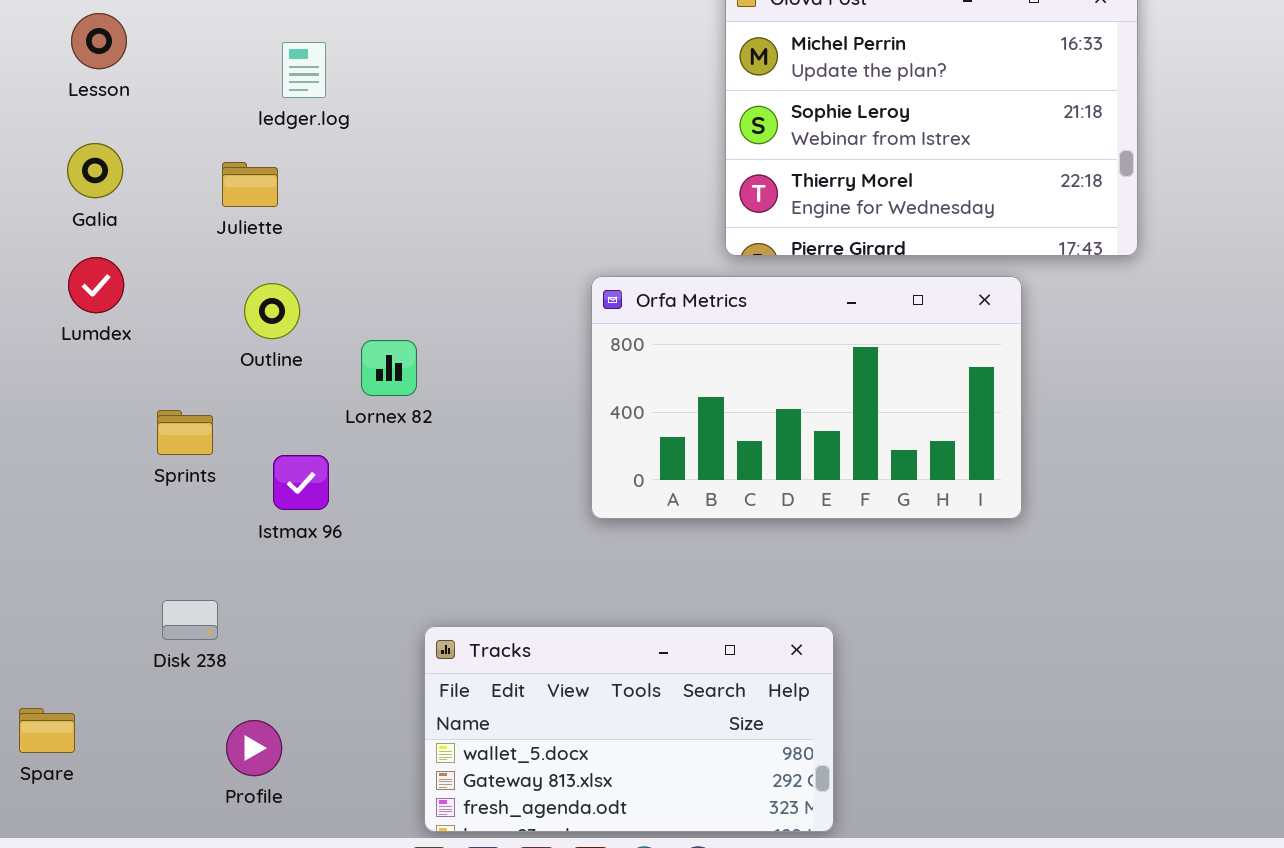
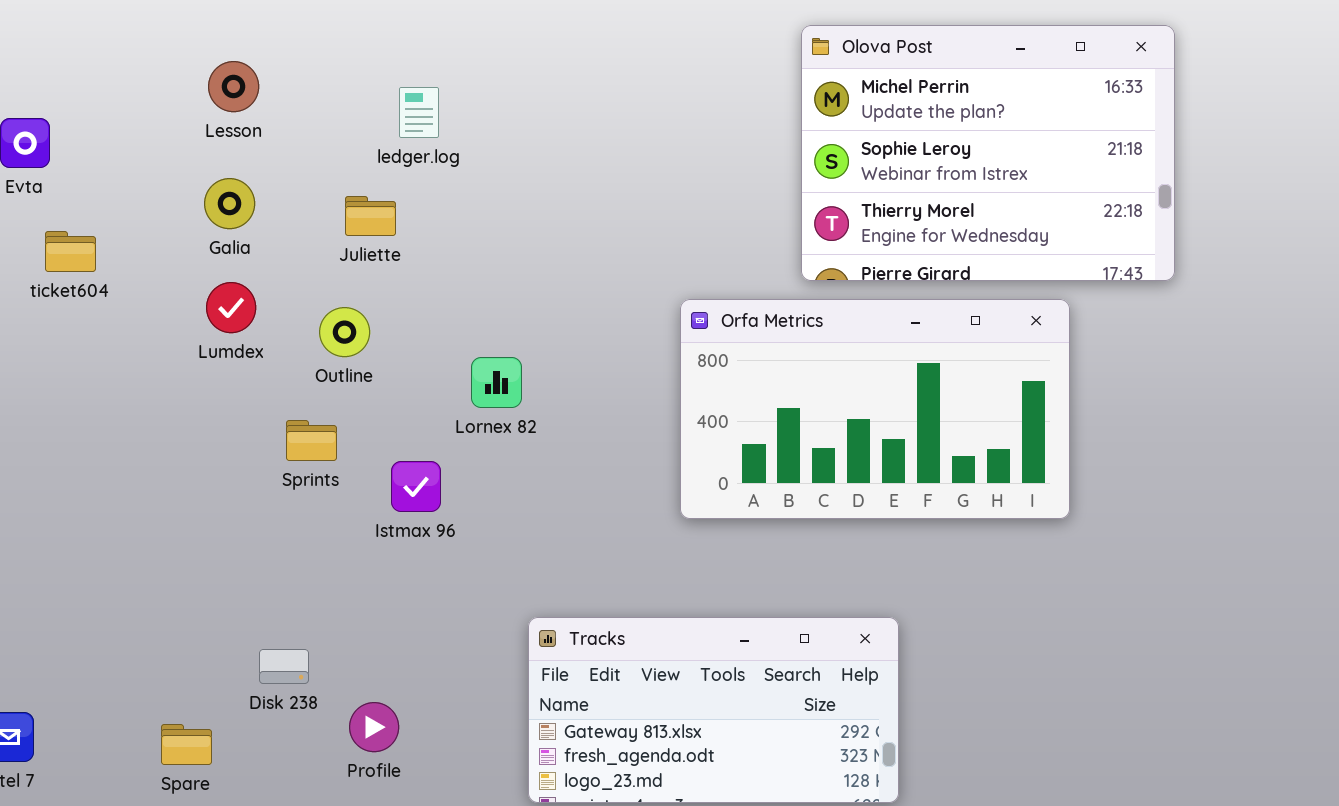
Outline: [244,283,300,339] -> [319,307,370,357], moved
Disk 238: [162,600,218,640] -> [259,649,309,684], moved
Tracks: [424,626,834,832] -> [528,617,899,803], scrolled down 1 row
Spare: [19,708,75,753] -> [161,724,212,765], moved

